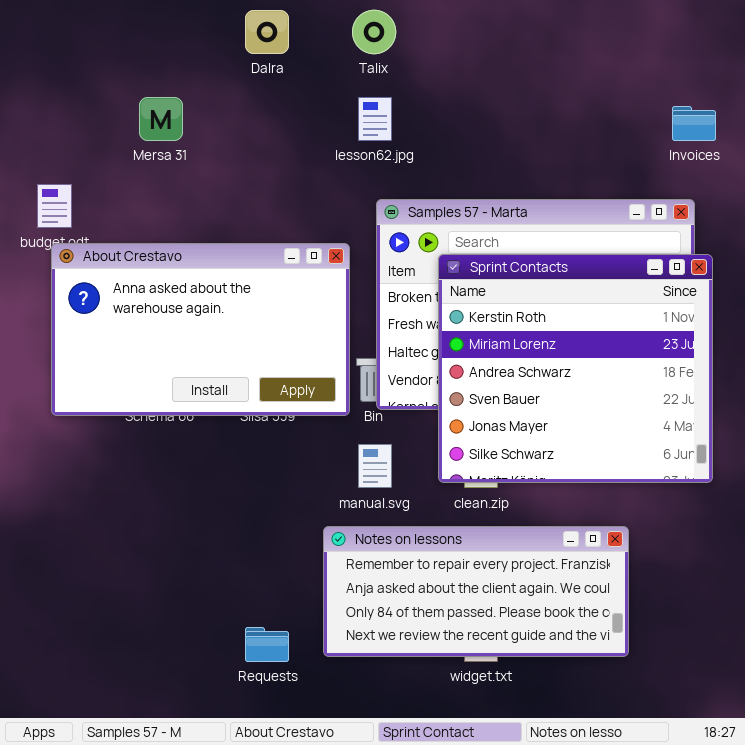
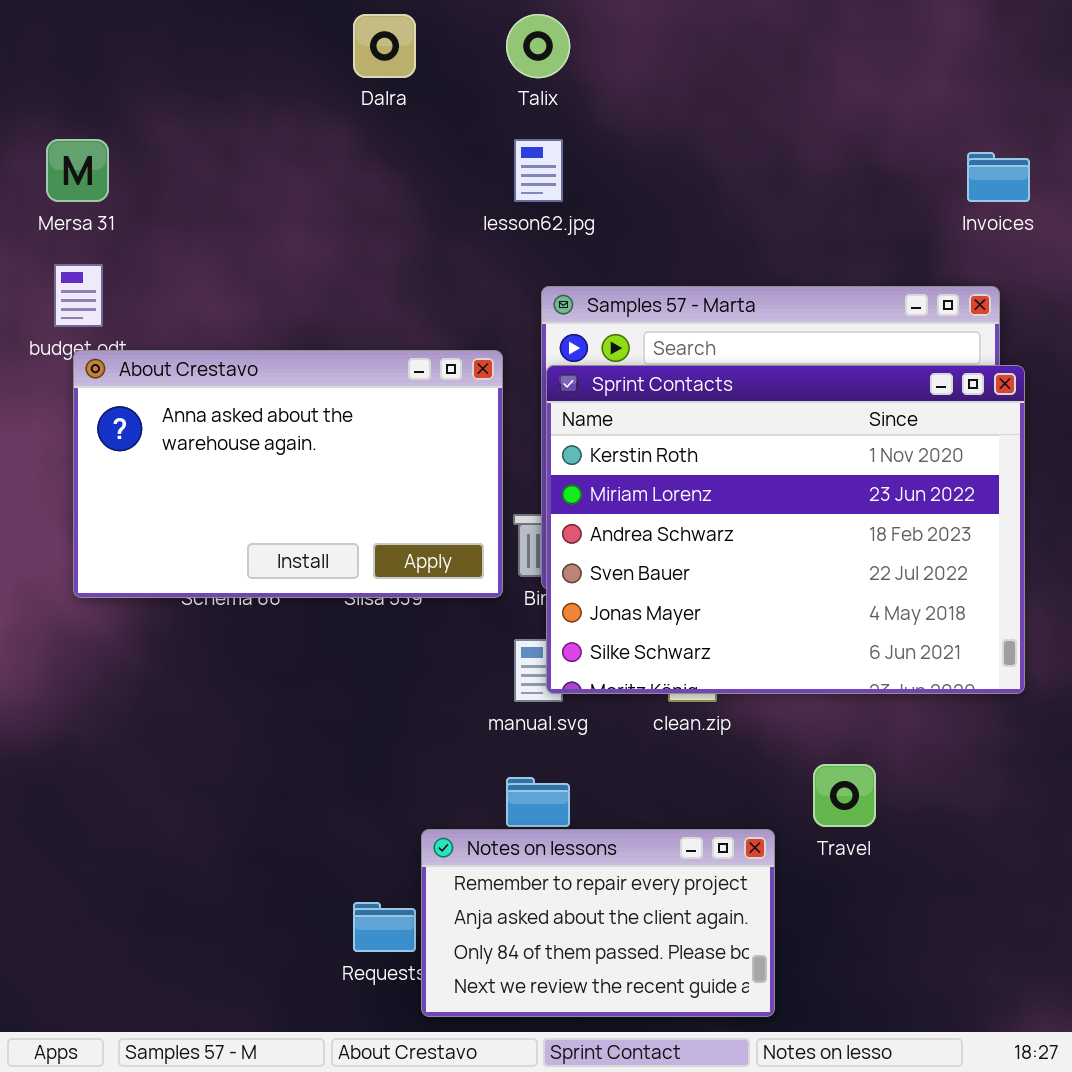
Mersa 31: [139,97,183,141] -> [46,139,109,202], moved
Sprint Contacts: [438,254,713,483] -> [546,365,1025,694], resized
Notes on lessons: [323,526,629,657] -> [421,829,775,1017], moved, resized

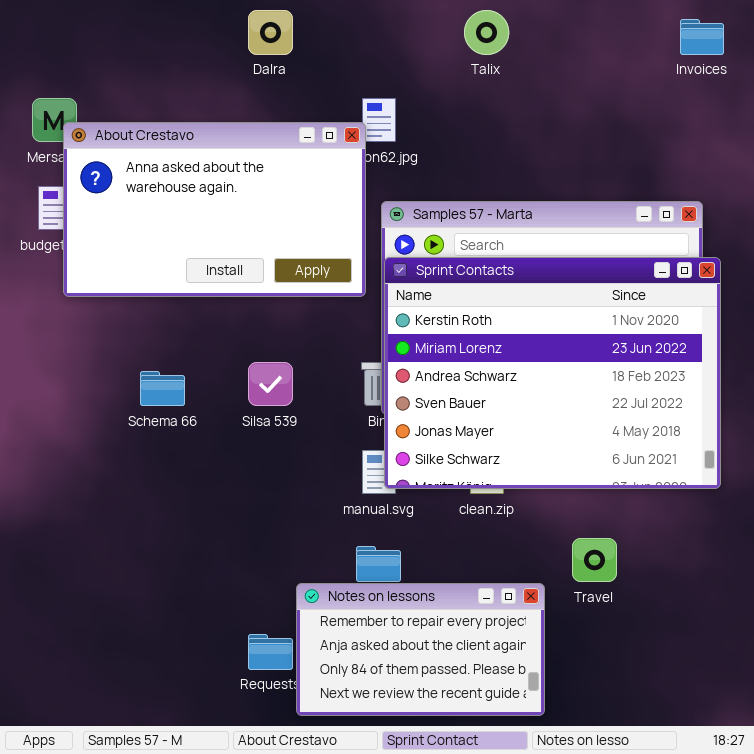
Talix: [506,14,570,78] -> [464,10,509,55], moved
Invoices: [967,152,1030,202] -> [680,19,724,55], moved
About Crestavo: [73,350,503,598] -> [63,122,366,297], moved

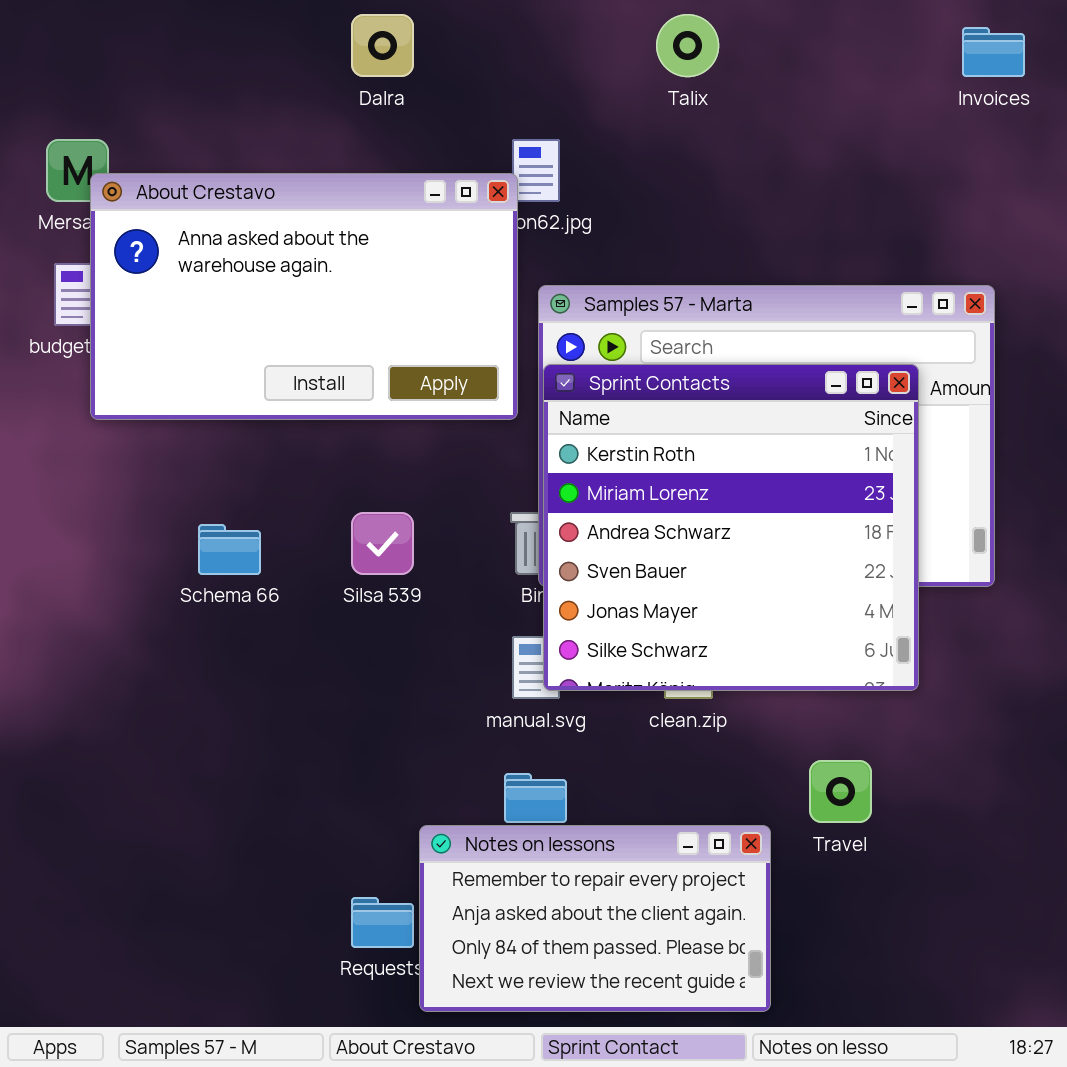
Sprint Contacts: [384,257,721,489] -> [543,364,919,691], resized

